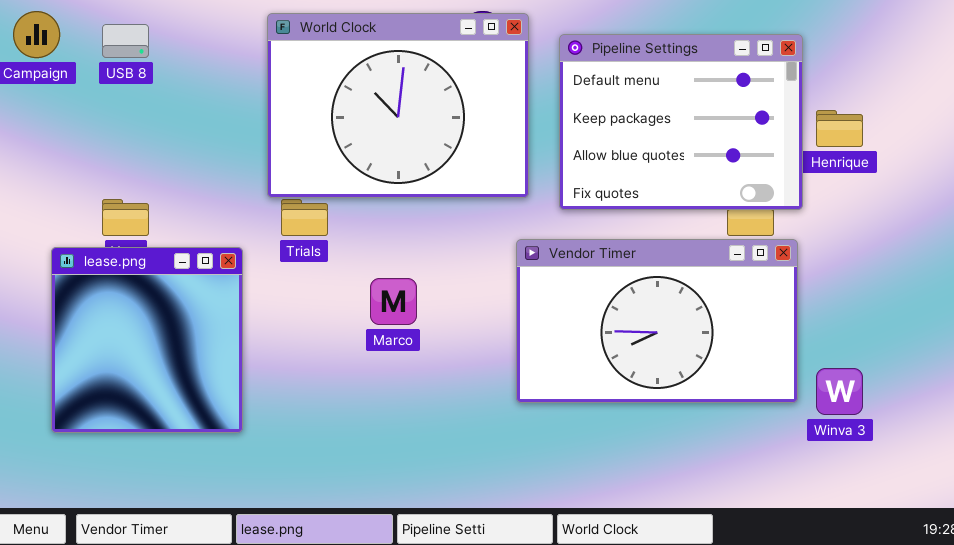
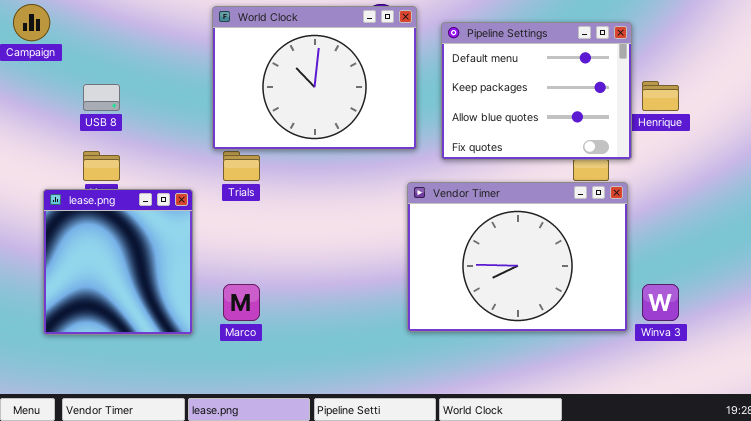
USB 8: [102,24,149,58] -> [83,84,120,111], moved
Vendor Timer: [516,239,798,403] -> [407,182,628,332], resized
Marco: [370,278,417,325] -> [223,284,260,321], moved

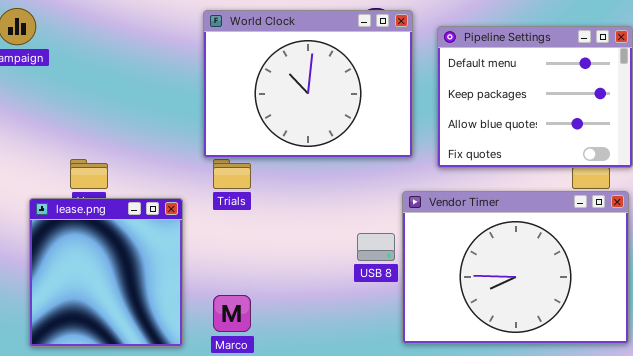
USB 8: [83,84,120,111] -> [357,233,395,261], moved

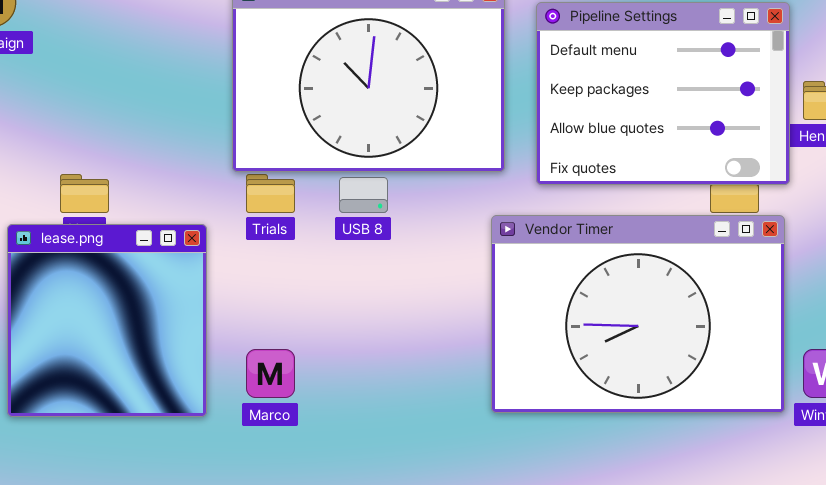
USB 8: [357,233,395,261] -> [339,177,388,213], moved

